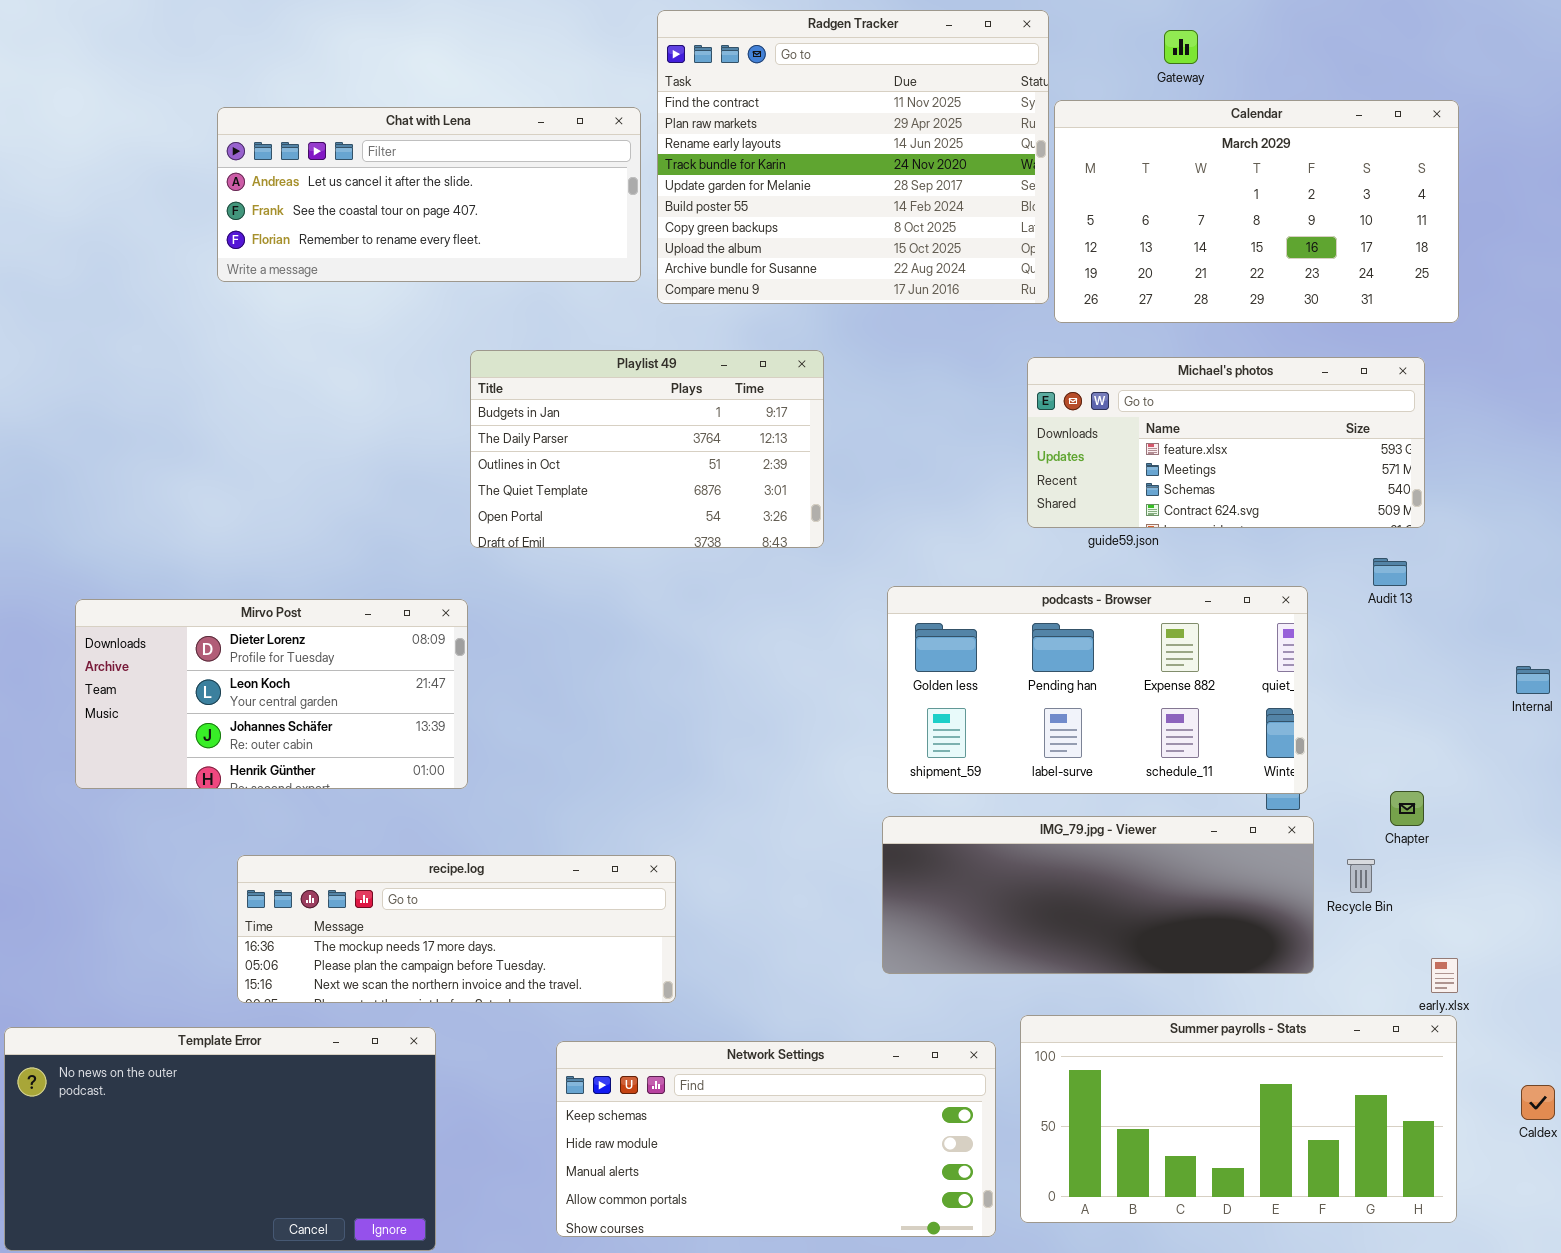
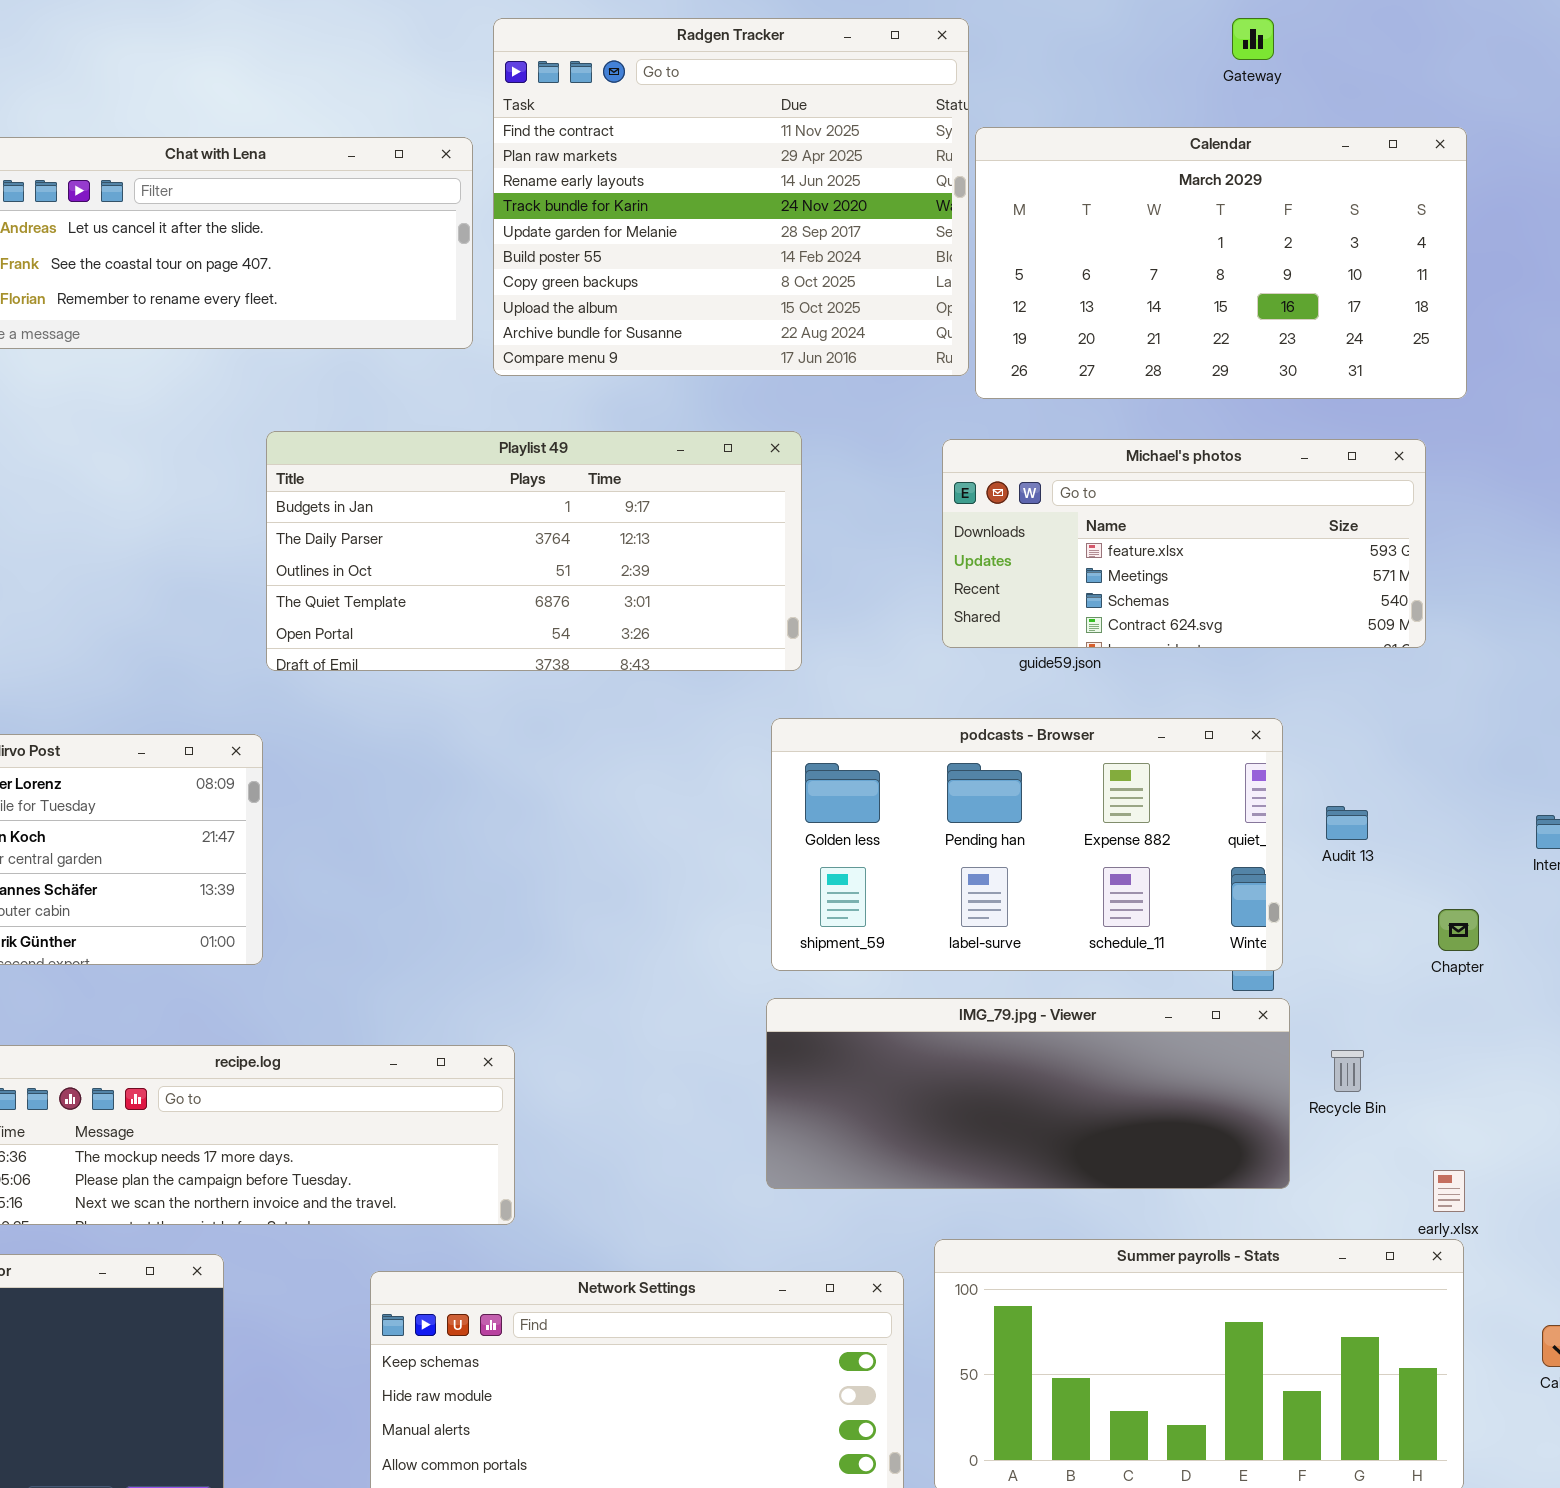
Gateway: [1164,30,1198,64] -> [1232,18,1274,60], moved
Playlist 49: [470,350,824,548] -> [266,431,802,671], resized
Audit 13: [1373,558,1407,586] -> [1326,806,1368,840], moved
Chapter: [1390,791,1424,826] -> [1438,909,1479,951], moved

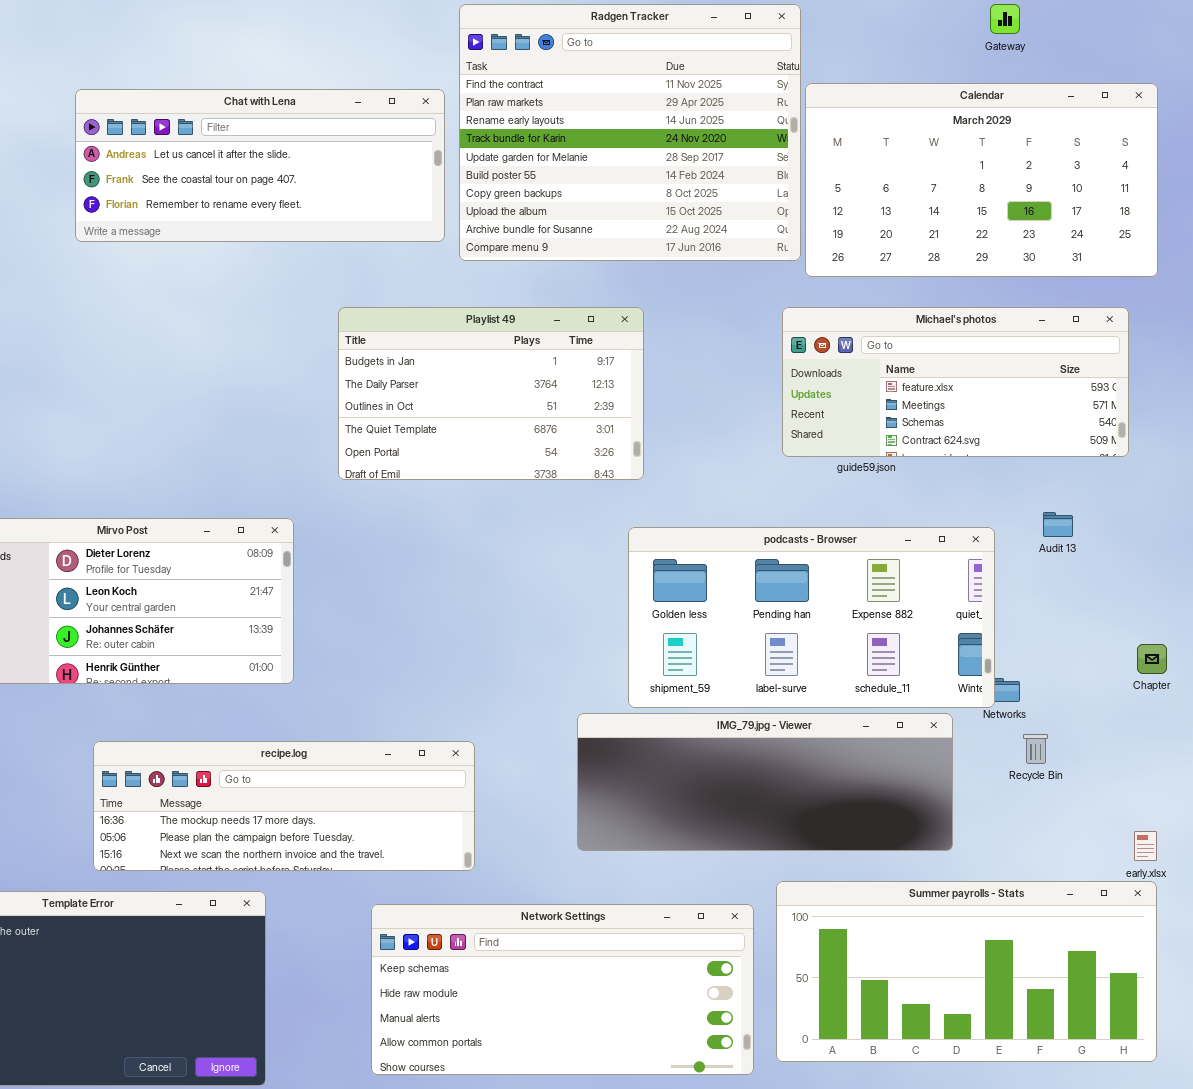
Playlist 49: [266,431,802,671] -> [338,307,644,480], moved, resized
podcasts - Browser: [771,718,1283,971] -> [628,527,995,708], moved
Audit 13: [1326,806,1368,840] -> [1043,512,1073,537], moved
IMG_79.jpg - Viewer: [766,998,1290,1189] -> [577,713,953,851], moved
Recycle Bin: [1331,1050,1364,1092] -> [1023,734,1048,764], moved

